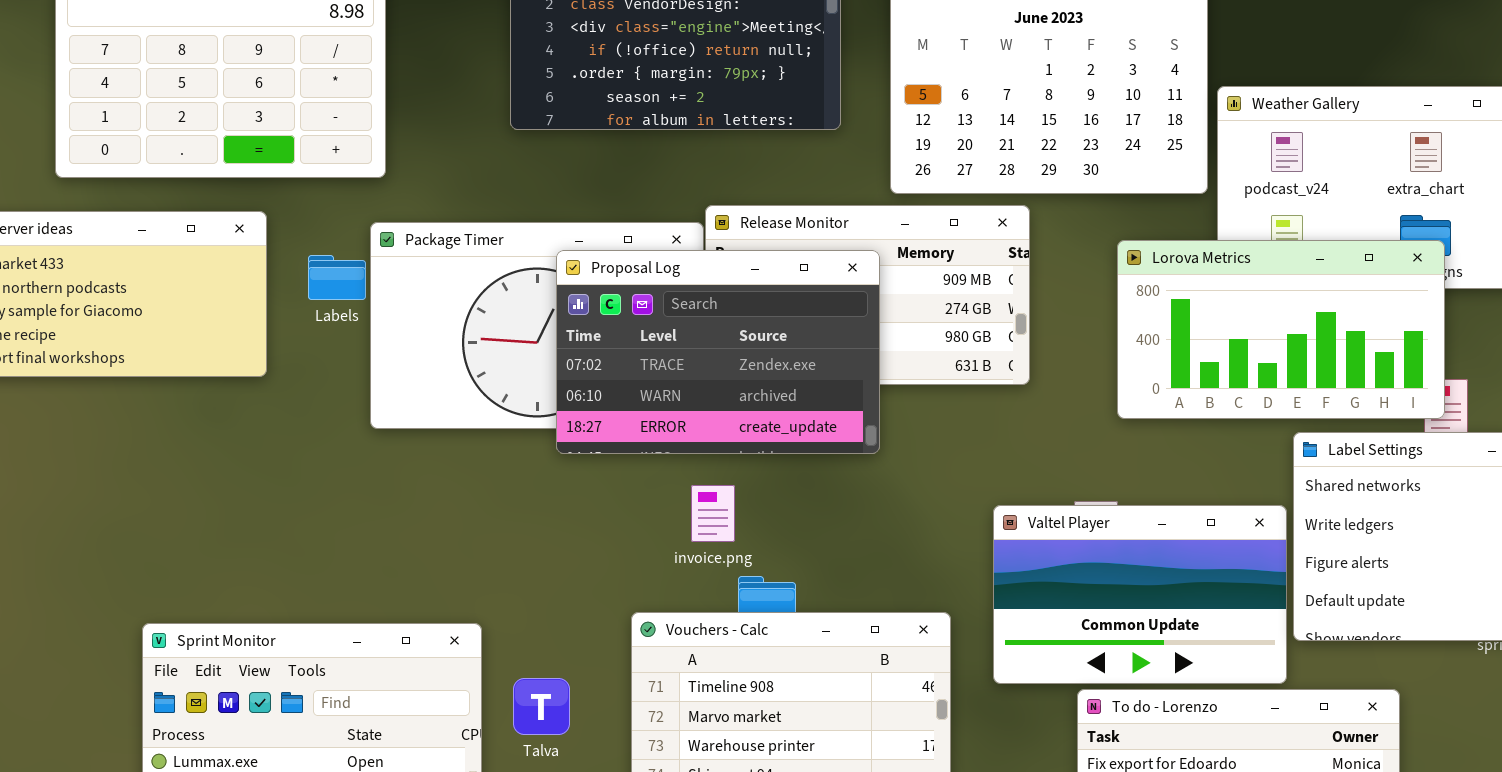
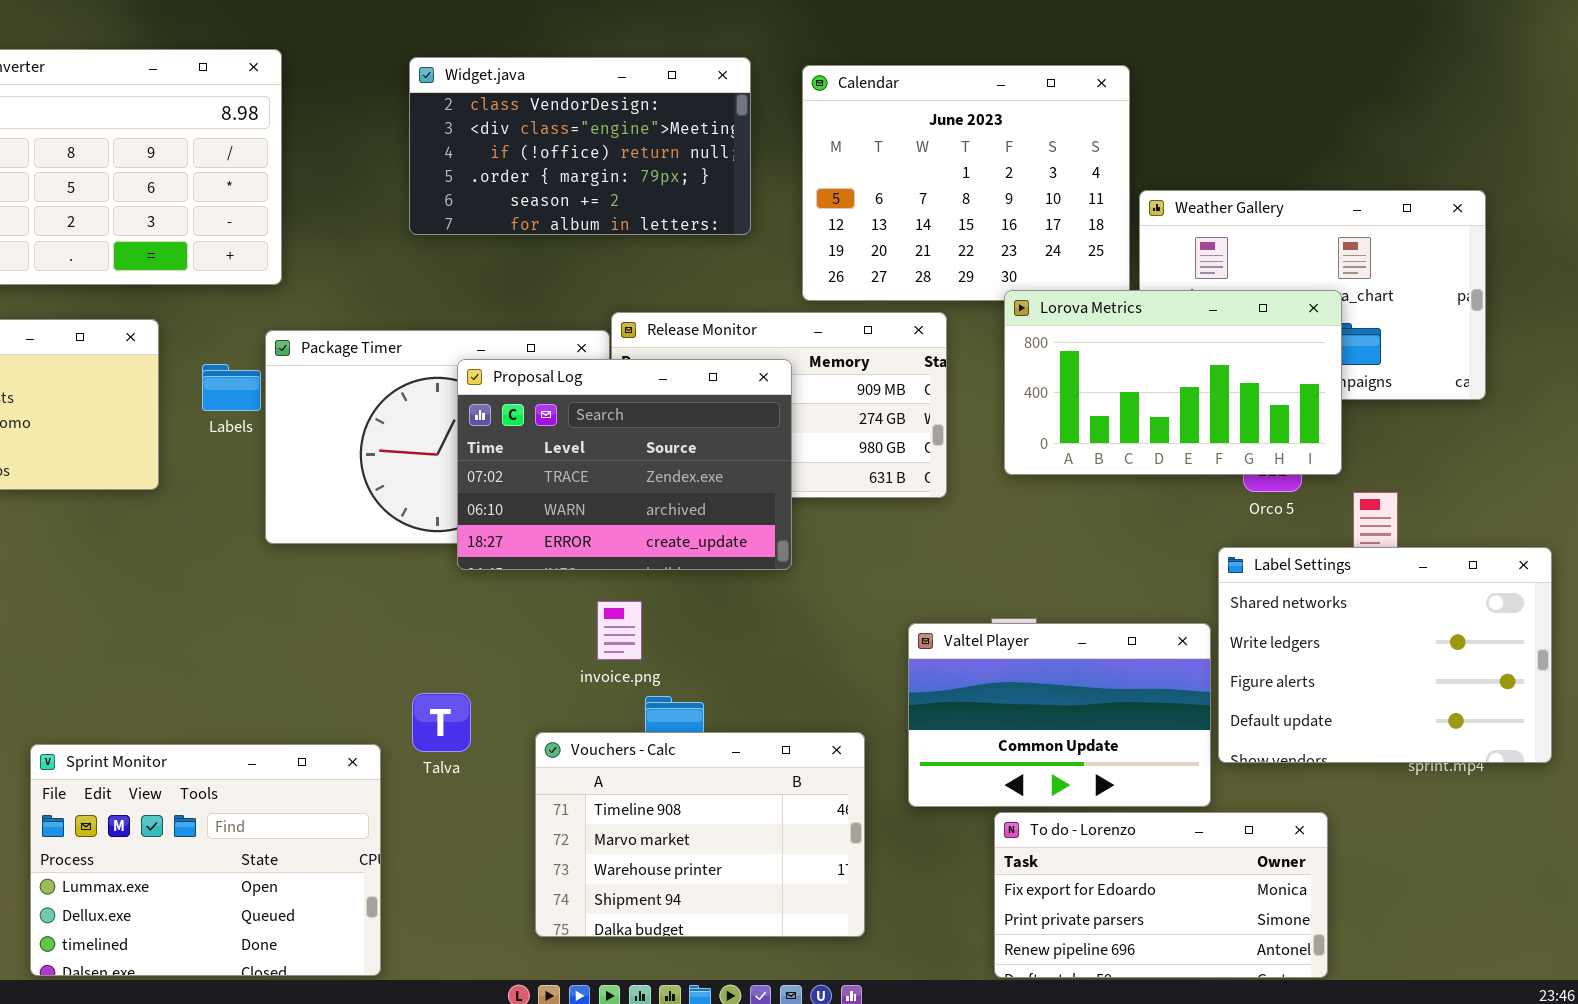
Lorova Metrics: [1117,240,1445,419] -> [1004,290,1342,475], moved
Talva: [513,678,570,735] -> [412,693,471,752], moved

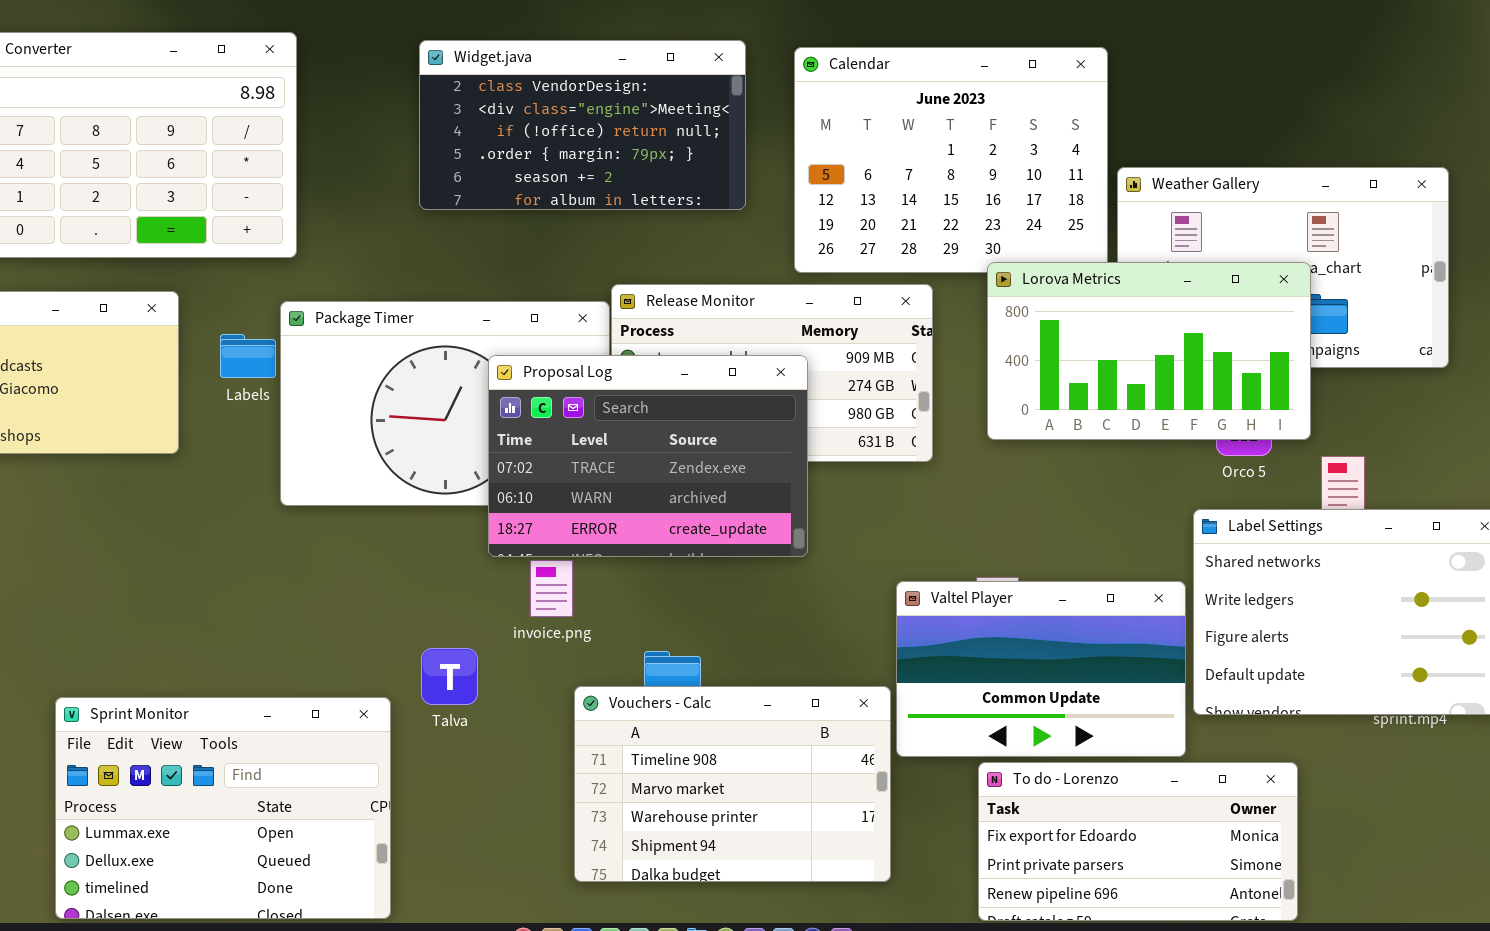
Proposal Log: [457,359,792,570] -> [488,355,808,557], moved
invoice.png: [597,601,642,660] -> [530,560,573,617], moved
Vouchers - Calc: [535,732,865,937] -> [574,686,891,882], moved

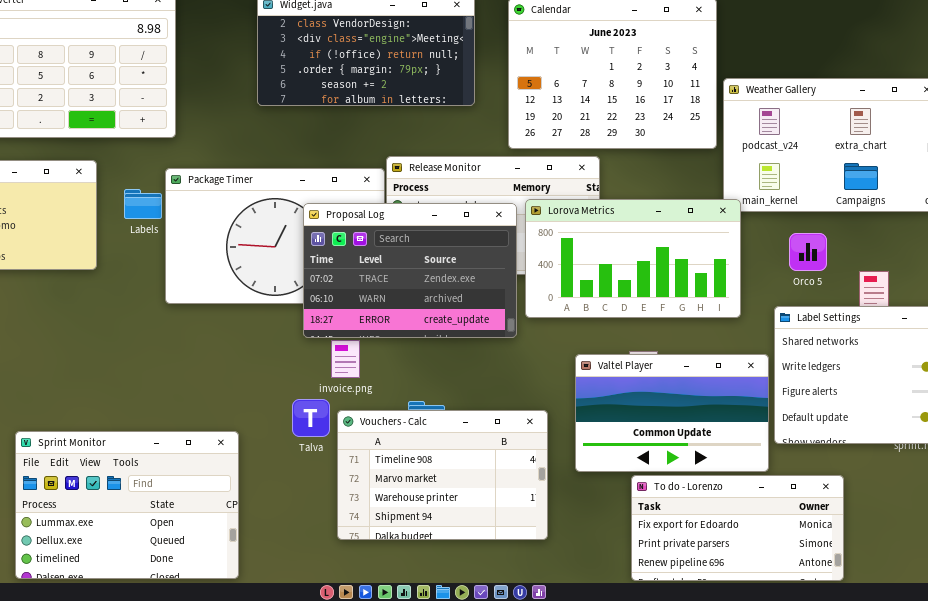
Lorova Metrics: [987,262,1311,440] -> [525,199,741,318], moved
Talva: [421,648,478,705] -> [292,399,330,437], moved
Vouchers - Calc: [574,686,891,882] -> [337,410,548,540], moved

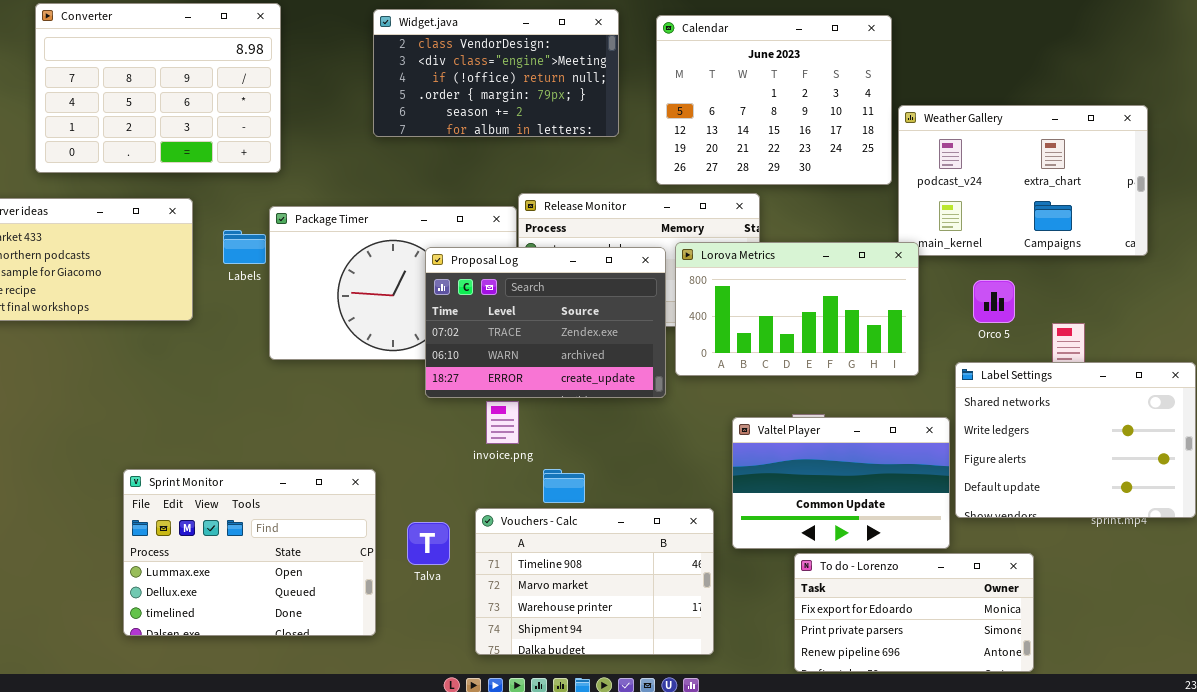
invoice.png: [331,340,360,378] -> [486,401,519,444], moved
Talva: [292,399,330,437] -> [407,522,450,565], moved
Vouchers - Calc: [337,410,548,540] -> [475,508,714,655], moved
Sprint Monitor: [15,431,239,579] -> [123,469,376,636], moved

